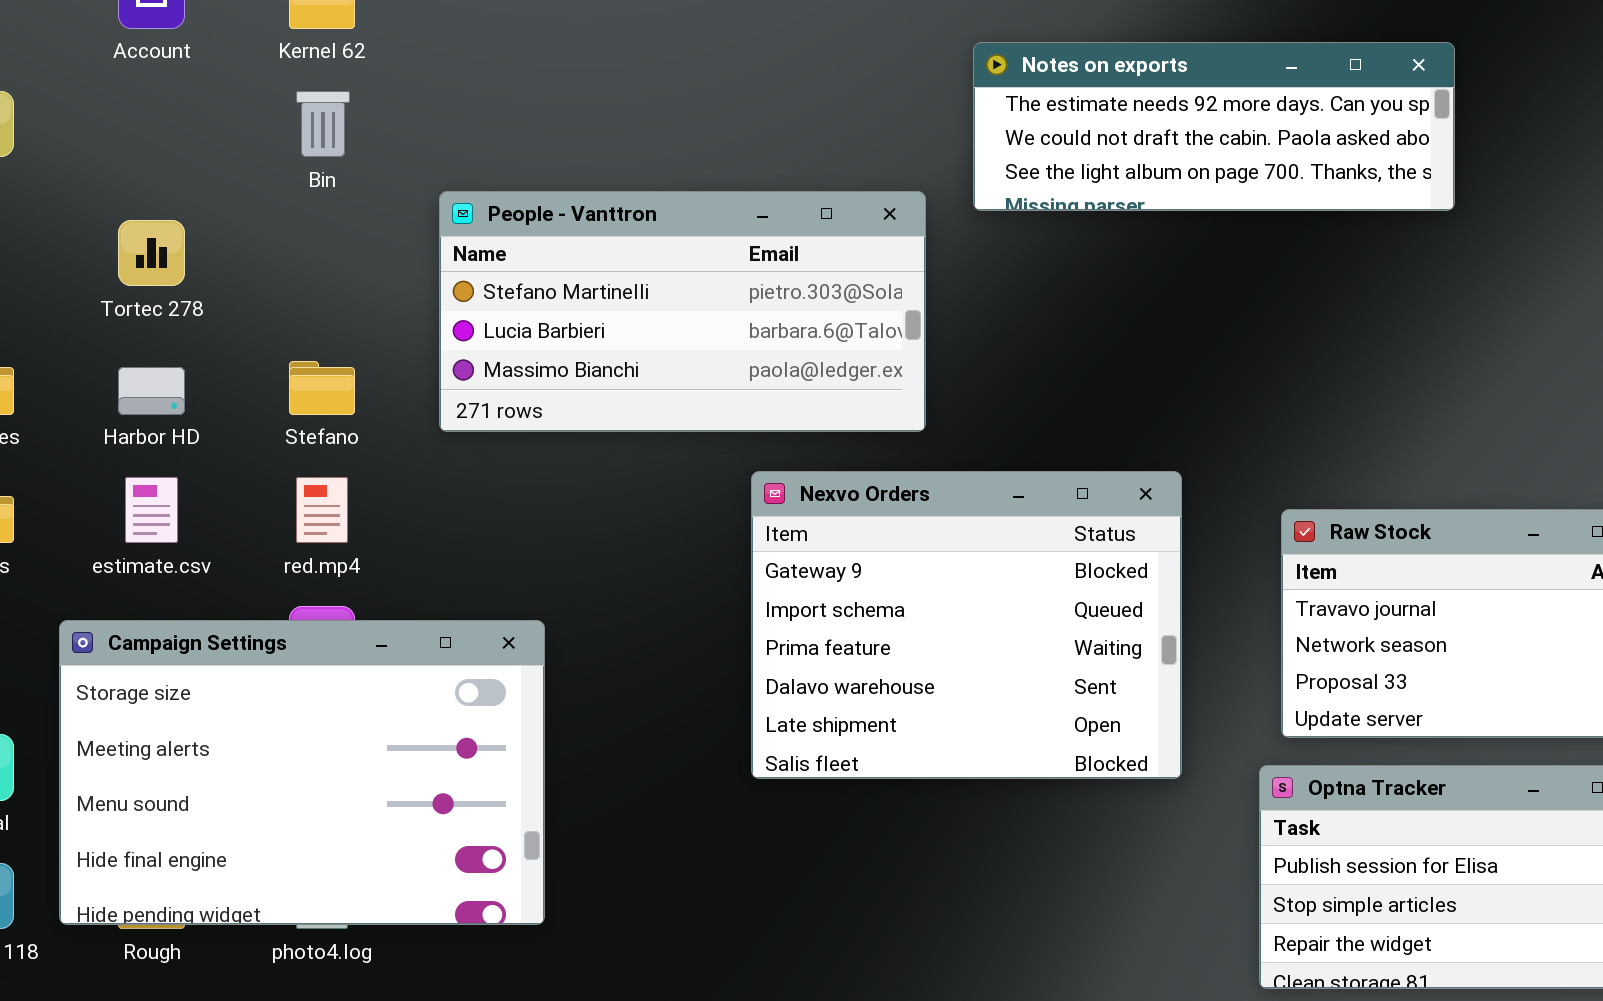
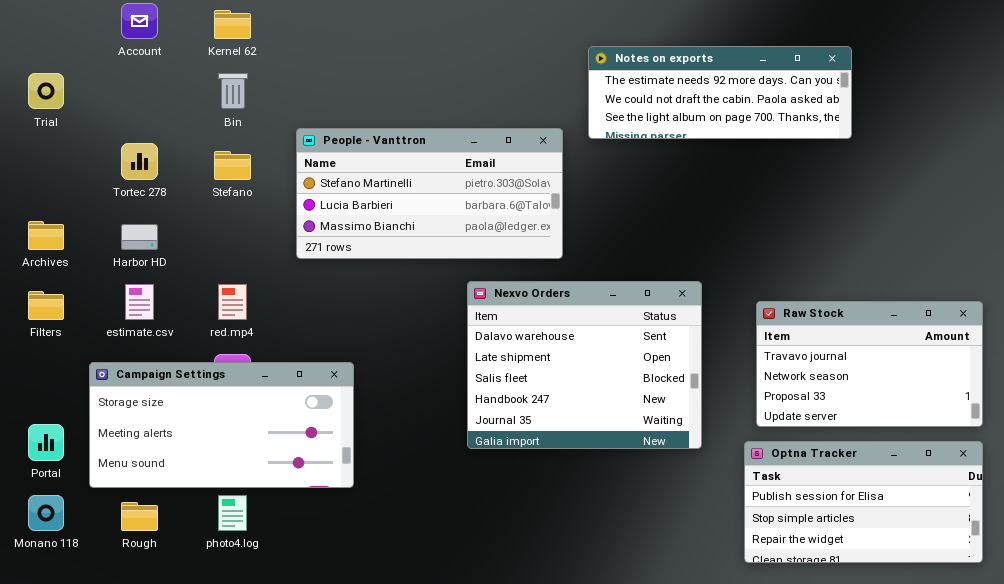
Stefano: [289,361,355,415] -> [214,151,251,180], moved
Nexvo Orders: [751,471,1182,779] -> [467,281,702,449], scrolled down 3 rows
Campaign Settings: [59,620,545,925] -> [89,362,354,488], resized

